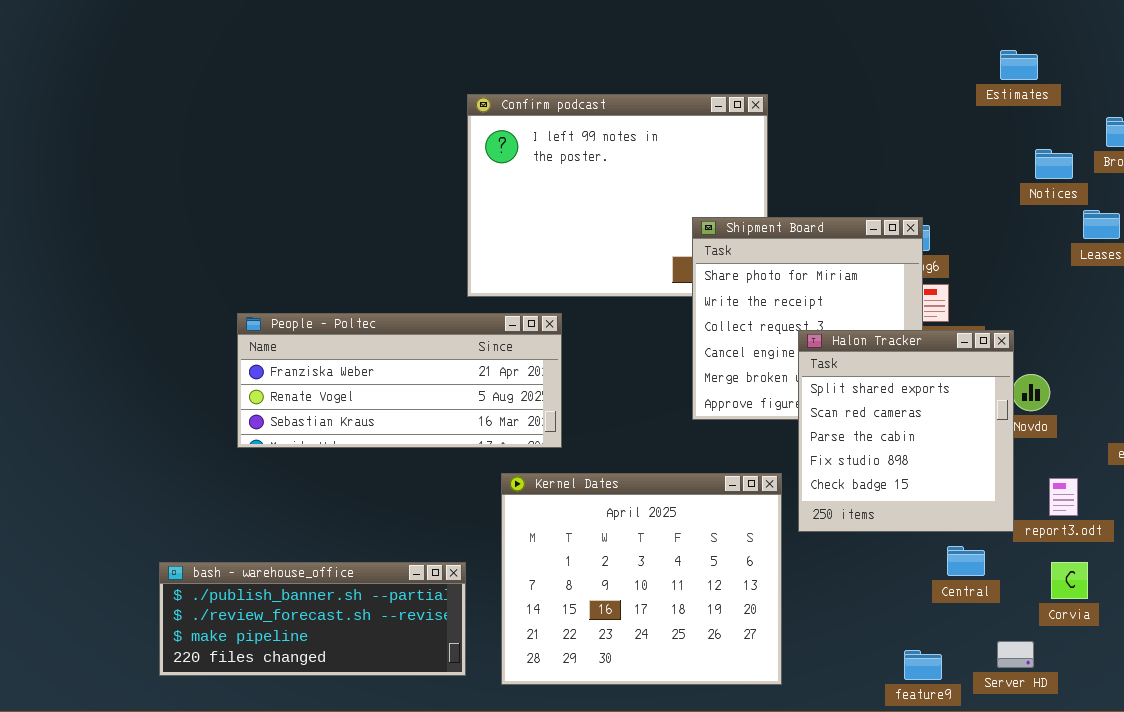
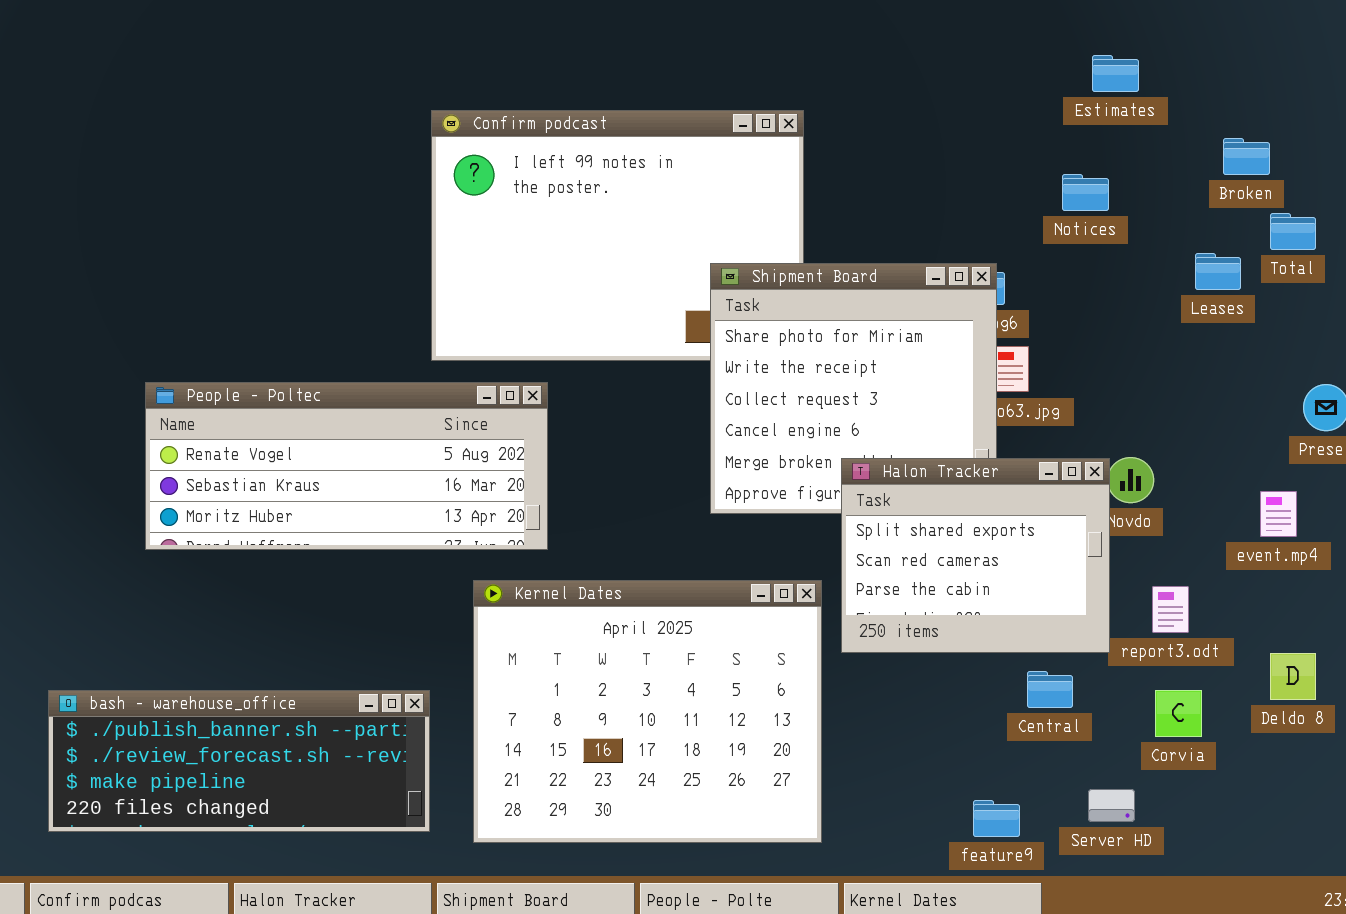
Notices: [1035,149,1073,179] -> [1062,174,1109,211], moved
People - Poltec: [237,313,562,448] -> [145,382,548,550], scrolled down 1 row
Halon Tracker: [798,330,1014,532] -> [841,458,1110,653], resized

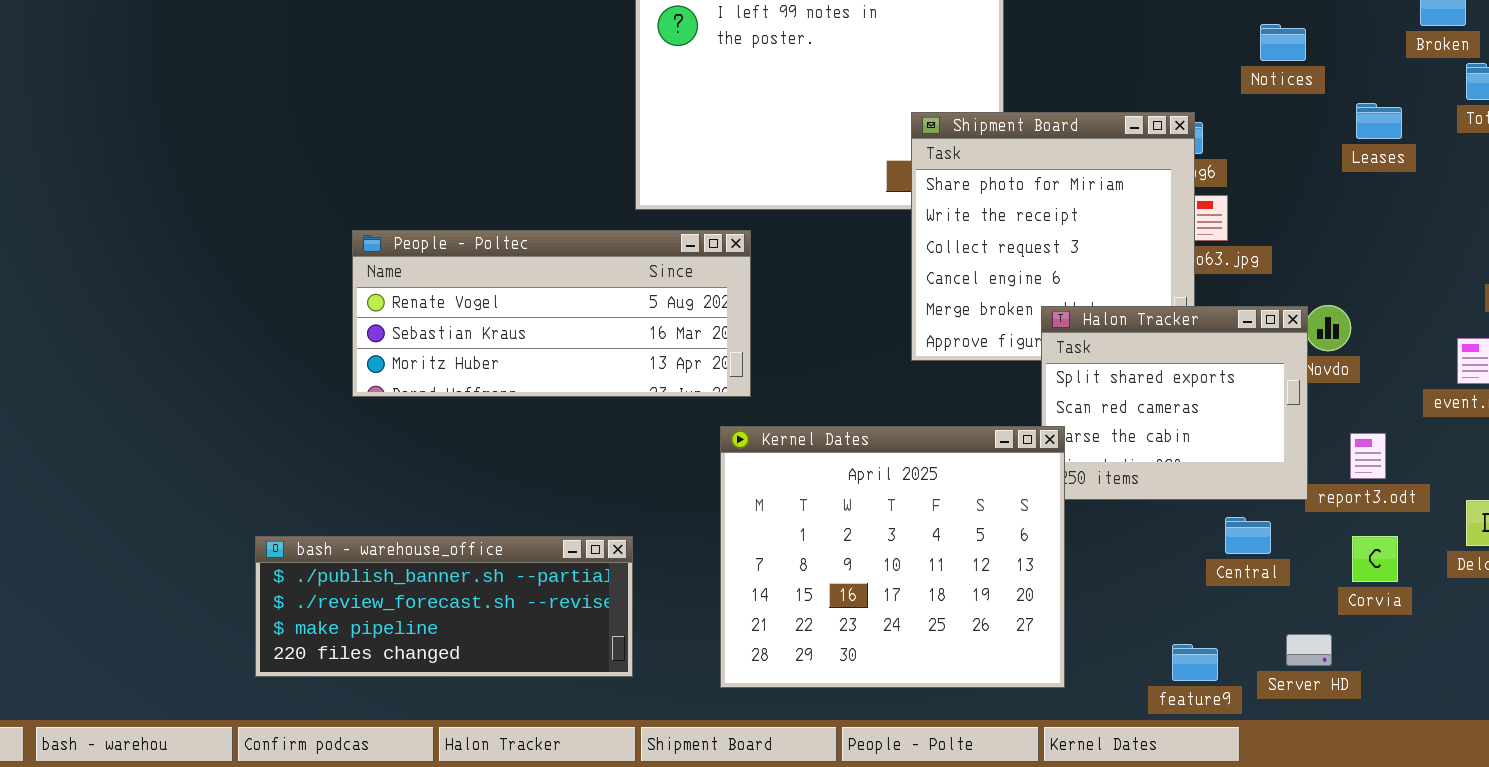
Leases: [1195,253,1241,290] -> [1356,103,1402,139], moved
Kernel Dates: [473,580,822,843] -> [720,426,1065,688], moved

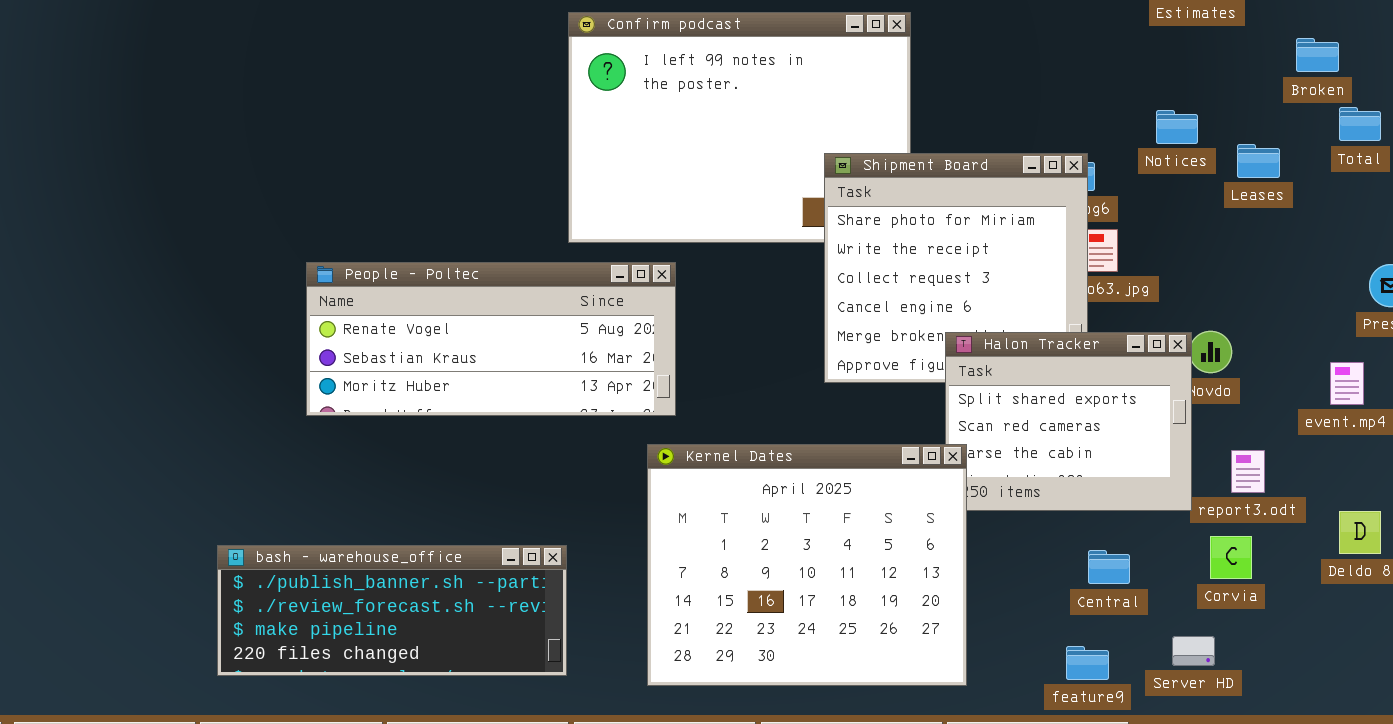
Notices: [1260,24,1306,61] -> [1156,110,1198,144], moved
Central: [1225,517,1271,554] -> [1088,550,1130,584], moved
Corvia: [1352,536,1398,582] -> [1210,536,1252,579], moved

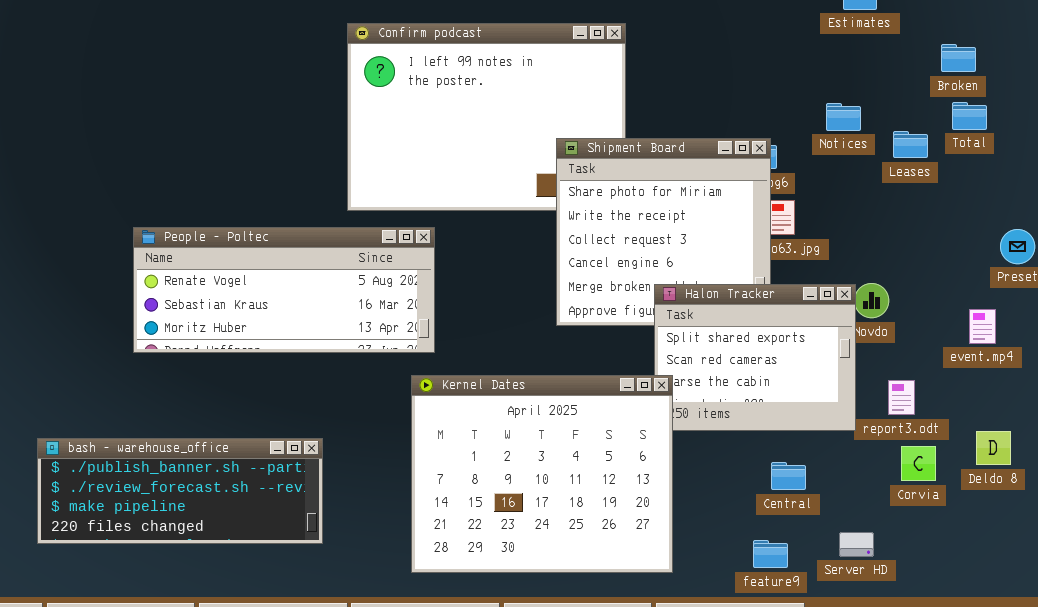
Total: [1339,107,1381,141] -> [952,102,987,130], moved
Corvia: [1210,536,1252,579] -> [901,446,936,481], moved
bash - warehouse_office: [217,545,567,676] -> [37,438,323,544], moved

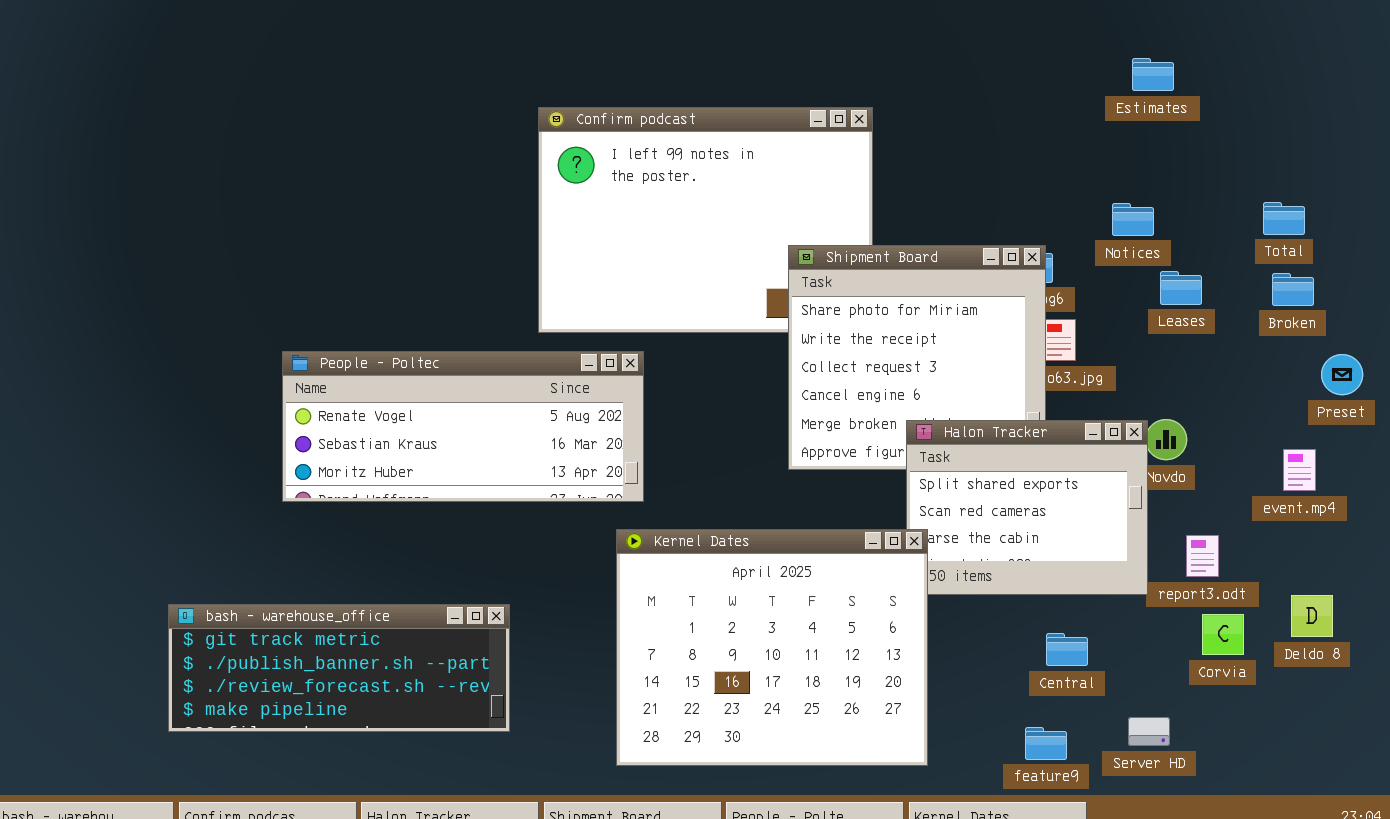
Broken: [941,44,976,72] -> [1272,273,1314,306], moved
Leases: [893,131,928,158] -> [1160,271,1202,305], moved
bash - warehouse_office: [37,438,323,544] -> [168,604,510,732], scrolled up 1 row

